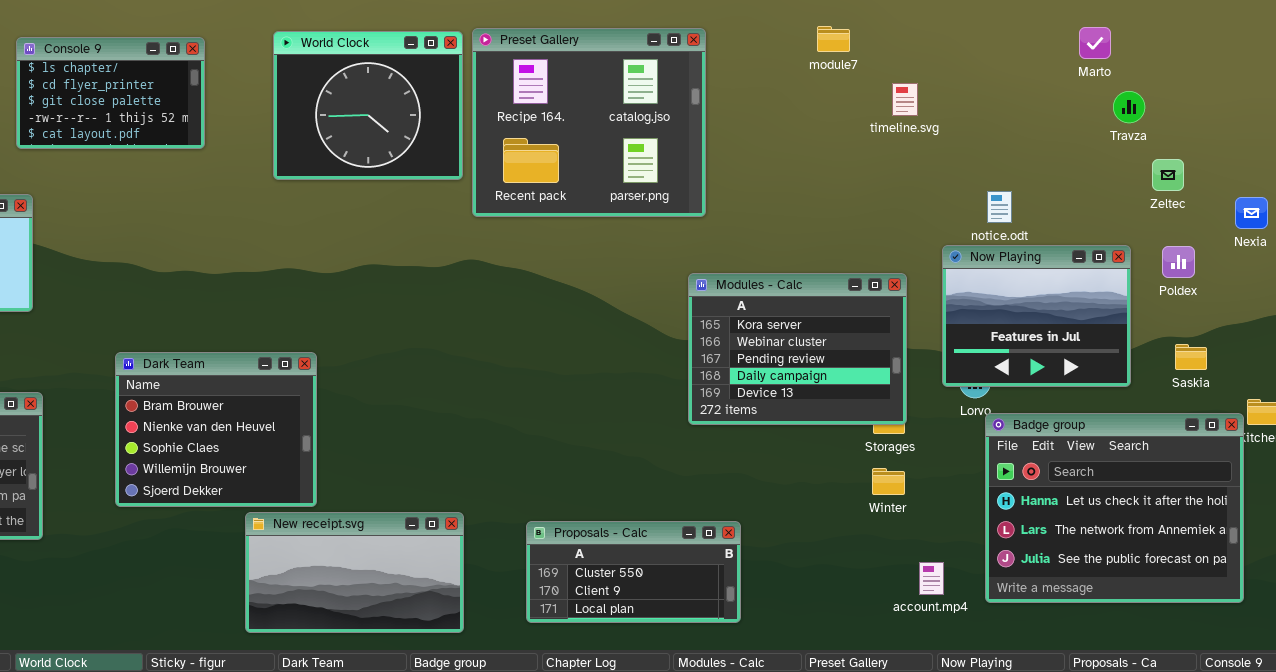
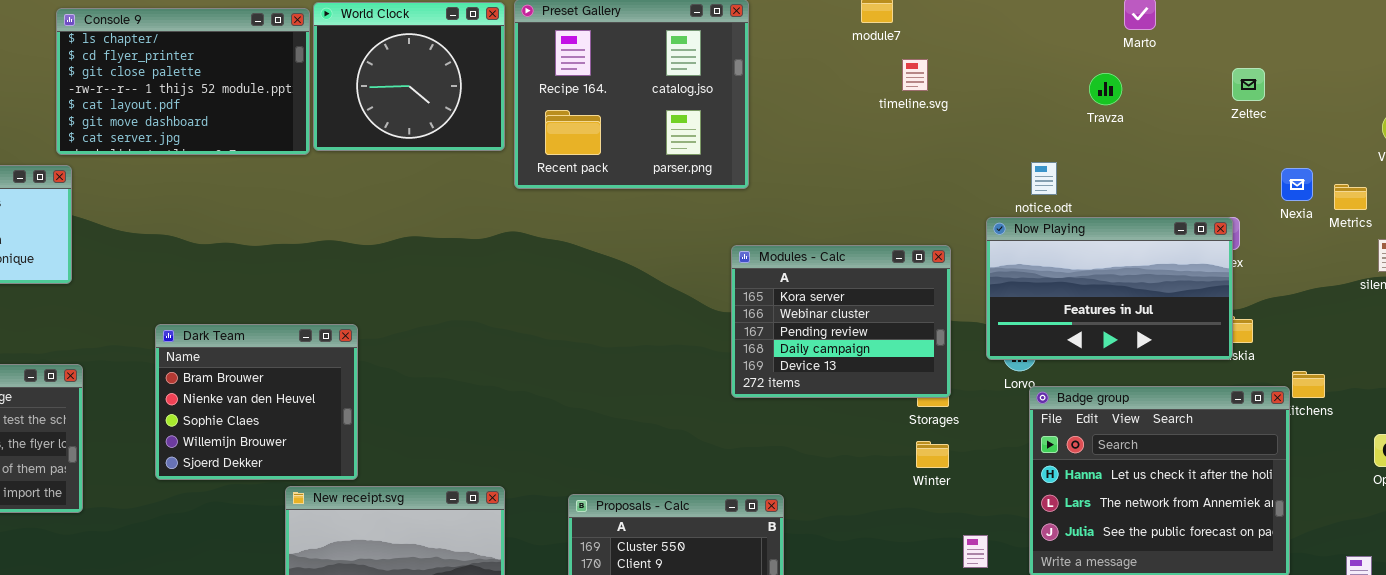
Console 9: [16,37,205,149] -> [56,8,310,155], resized
timeline.svg: [892,83,918,116] -> [902,59,928,91], moved
Travza: [1113,91,1145,123] -> [1089,73,1122,105], moved
Zeltec: [1152,159,1184,191] -> [1232,68,1265,101], moved
Now Playing: [942,245,1131,387] -> [986,217,1233,360], resized

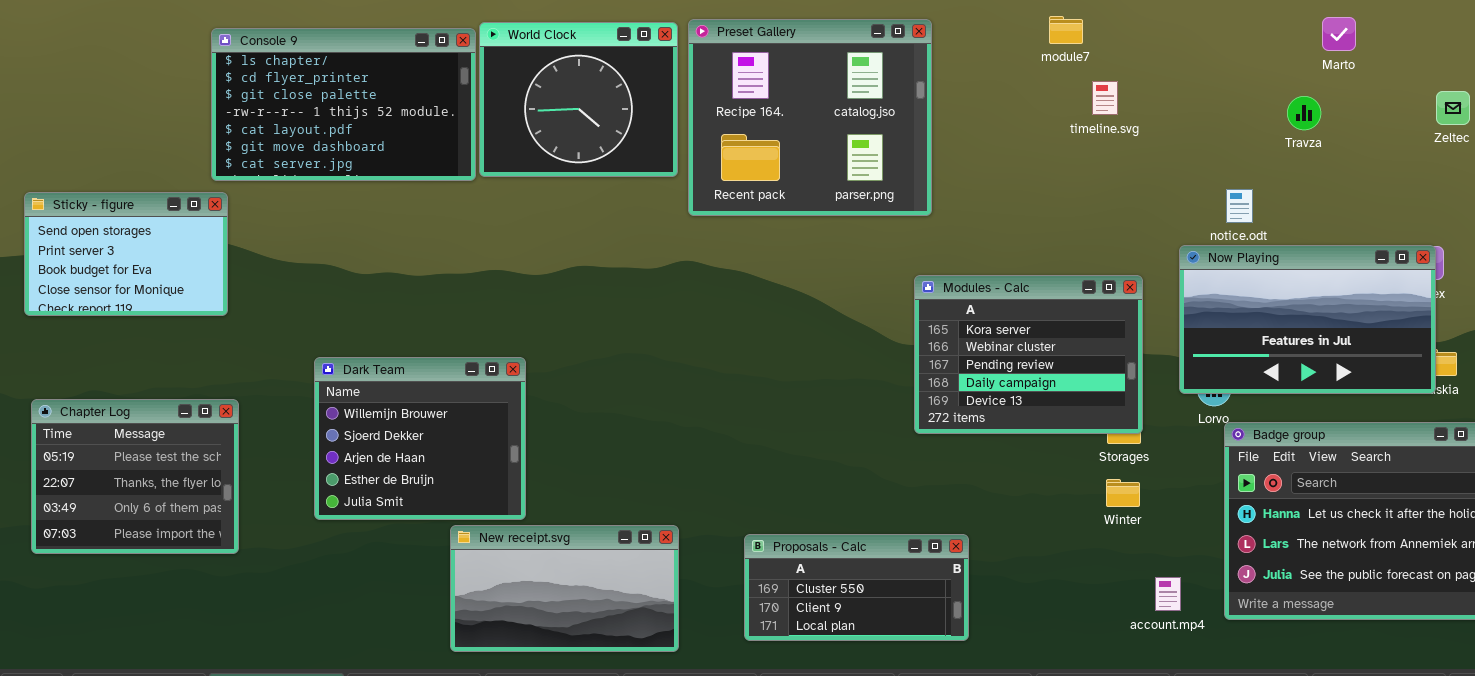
Dark Team: [155,324,358,480] -> [314,357,526,520], scrolled down 3 rows

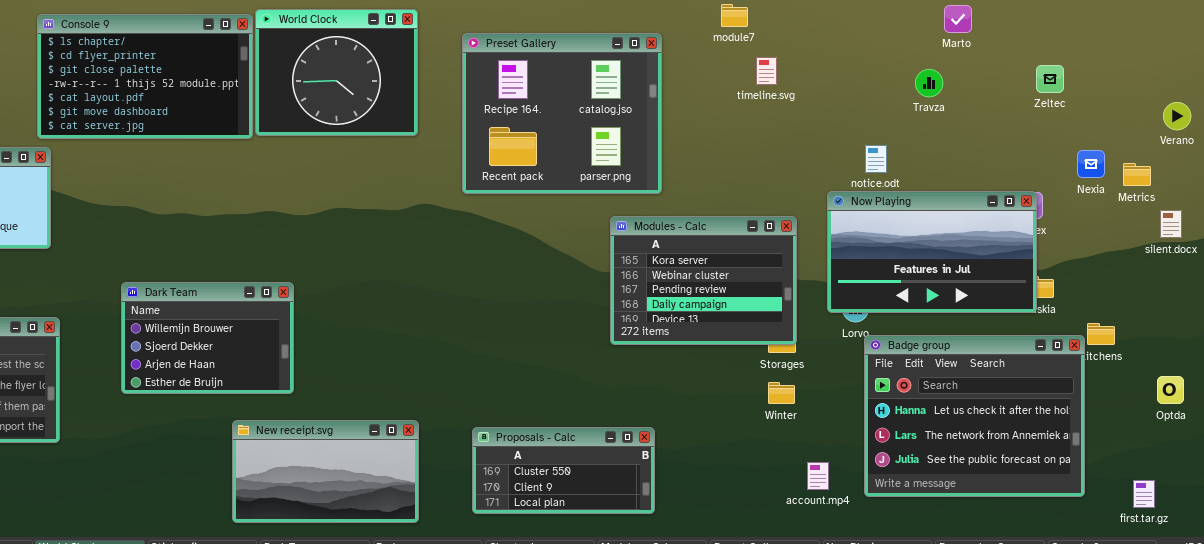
Preset Gallery: [688,19,932,216] -> [462,33,662,194], moved
Dark Team: [314,357,526,520] -> [121,282,294,394], resized

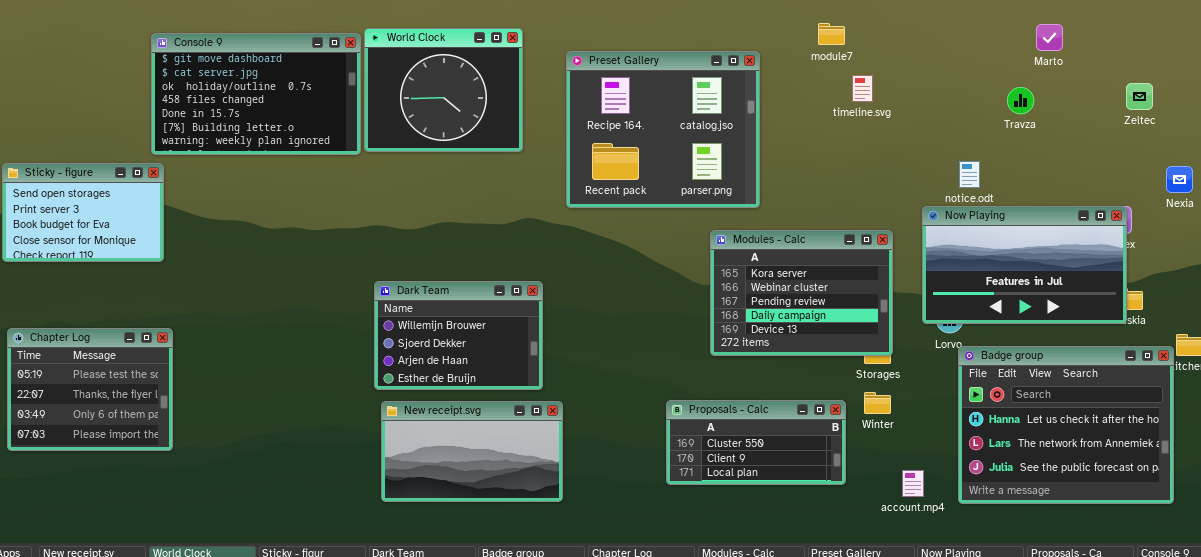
Console 9: [37,14,253,139] -> [151,33,361,155], scrolled down 5 rows
Dark Team: [121,282,294,394] -> [374,281,543,390], moved
New receipt.svg: [232,420,419,523] -> [381,401,563,502], moved
Proposals - Calc: [472,427,655,514] -> [666,400,846,485], moved

